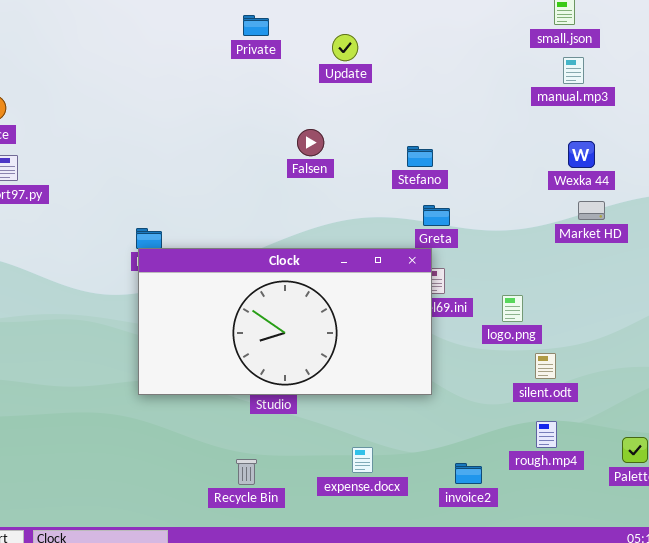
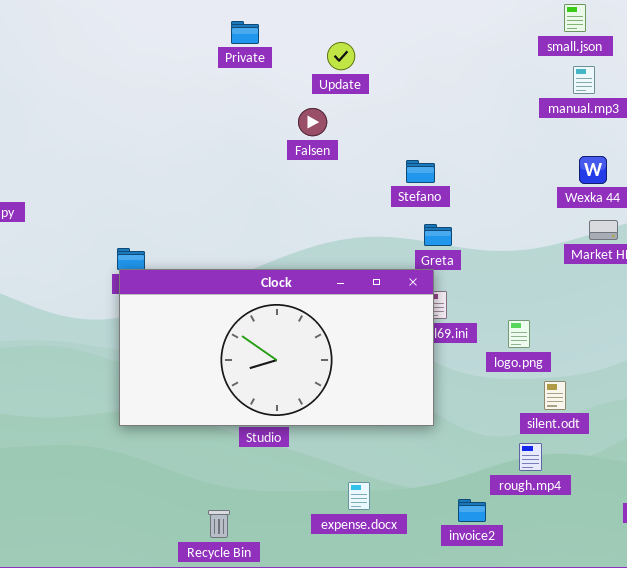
Falsen: [297,129,324,156] -> [298,108,327,136], moved
rough.mp4: [536,421,557,448] -> [519,443,542,471], moved
Recycle Bin: [236,459,257,485] -> [208,510,230,538], moved

